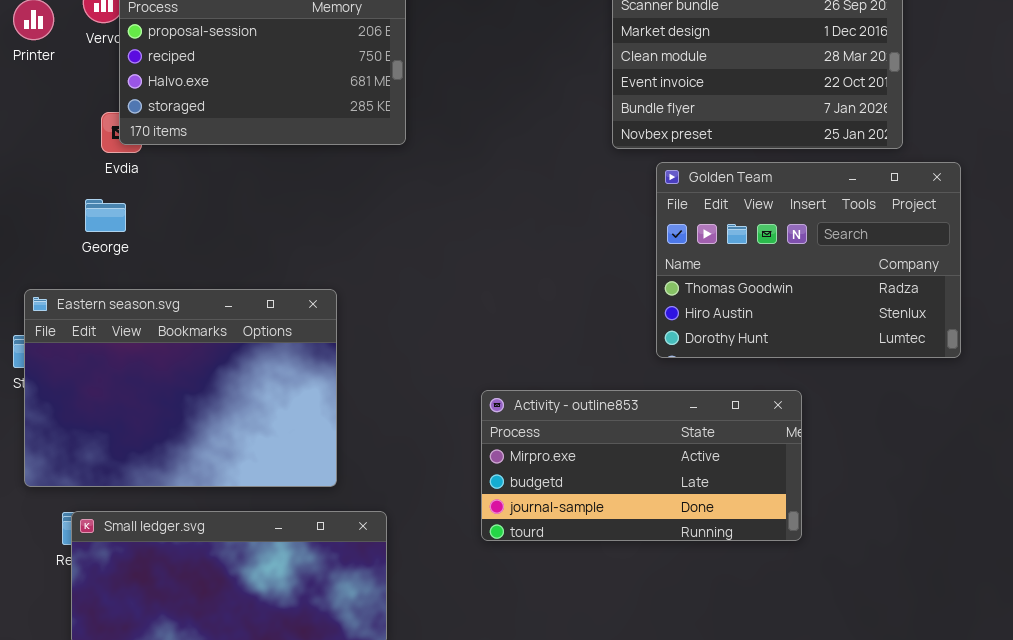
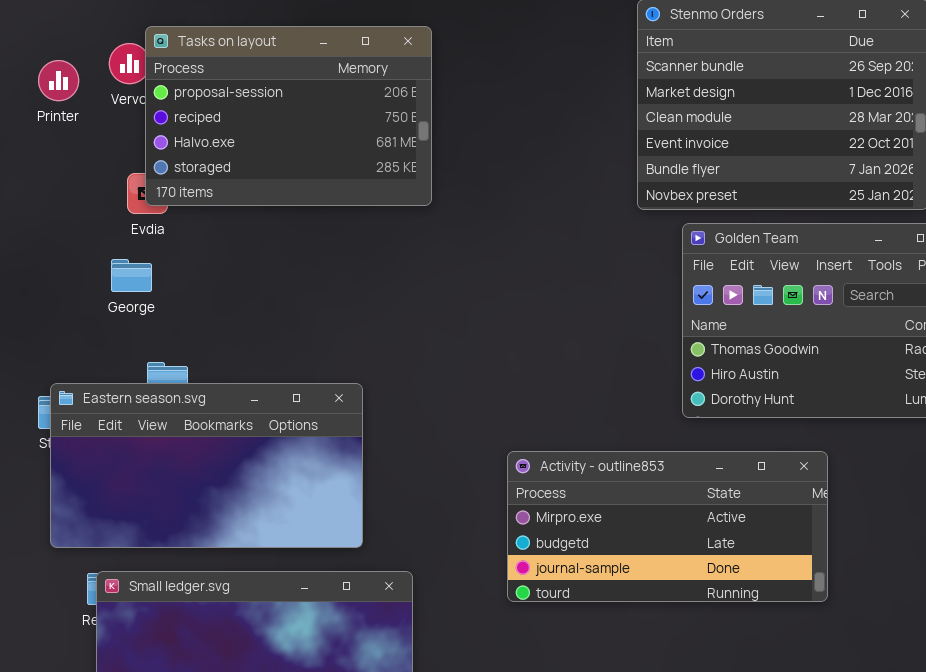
Eastern season.svg: [24,289,337,487] -> [50,383,363,548], resized

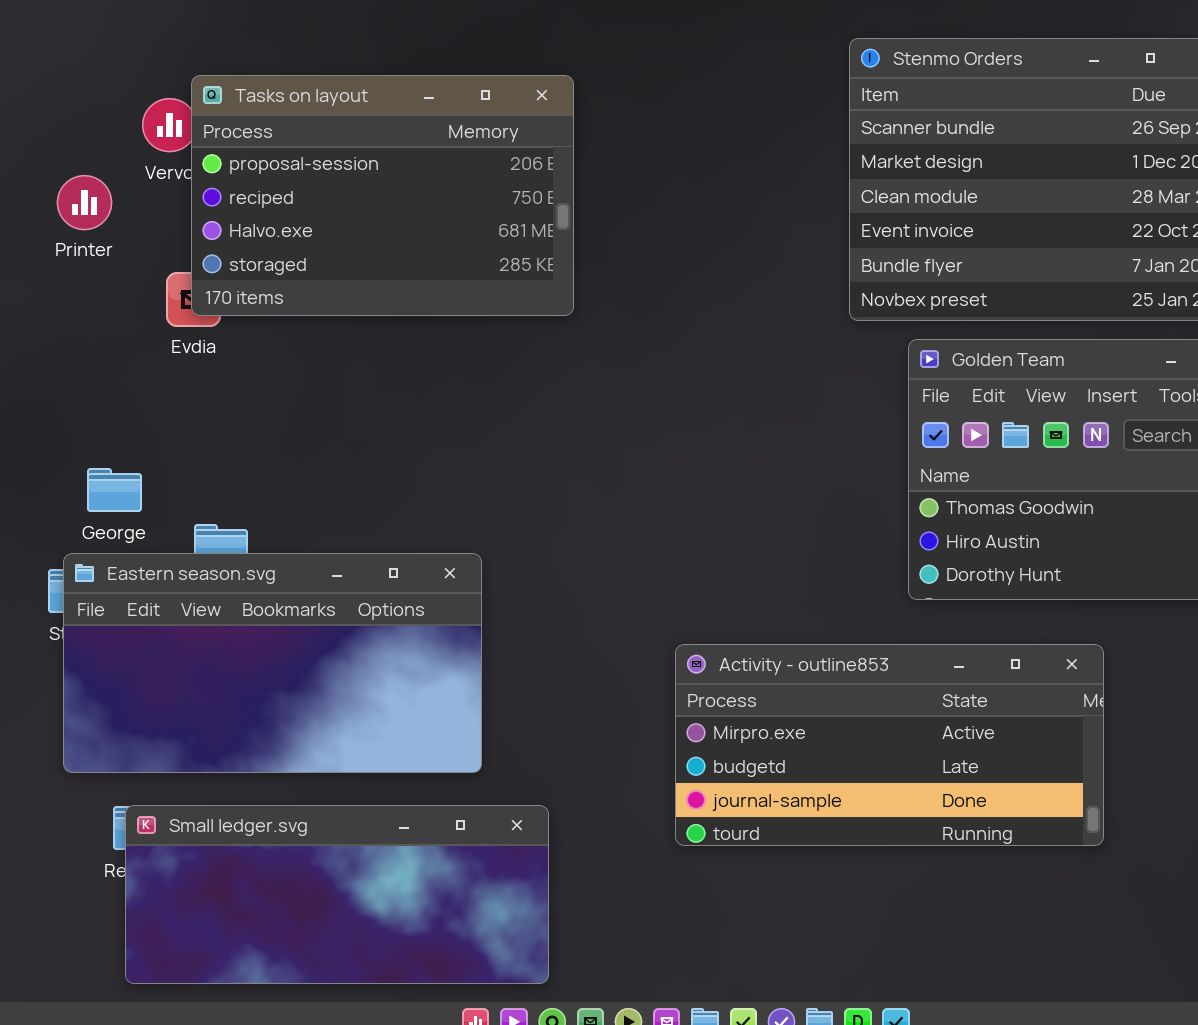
Printer: [38,60,79,101] -> [57,175,112,230], moved
George: [111,259,152,292] -> [87,468,142,512], moved

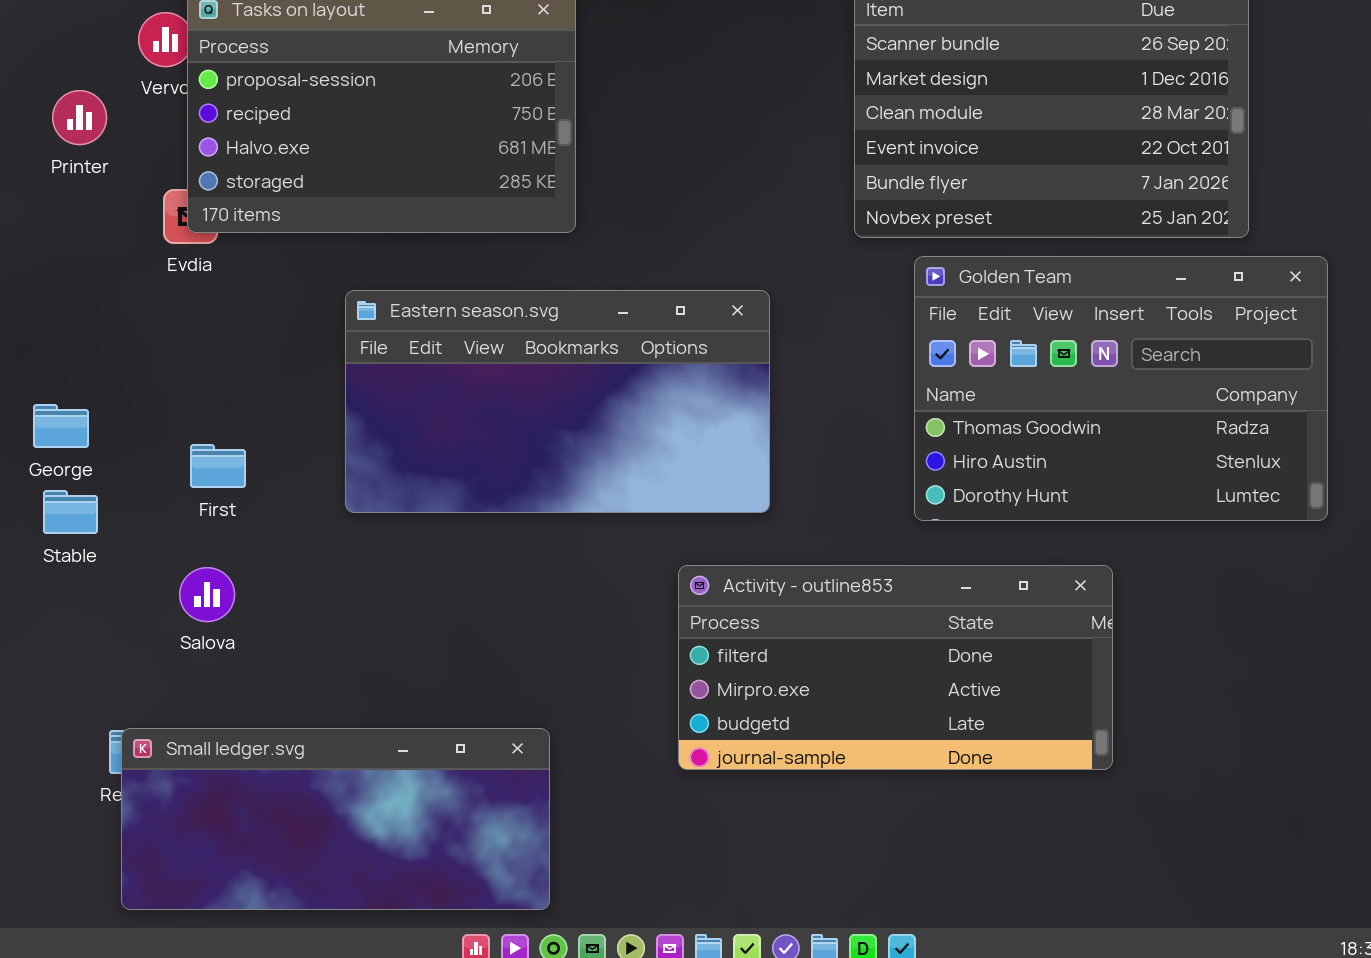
George: [87,468,142,512] -> [33,404,89,448], moved
Eastern season.svg: [63,553,482,773] -> [345,290,770,513], moved
Activity - outline853: [675,644,1104,846] -> [678,565,1113,770], scrolled up 1 row

